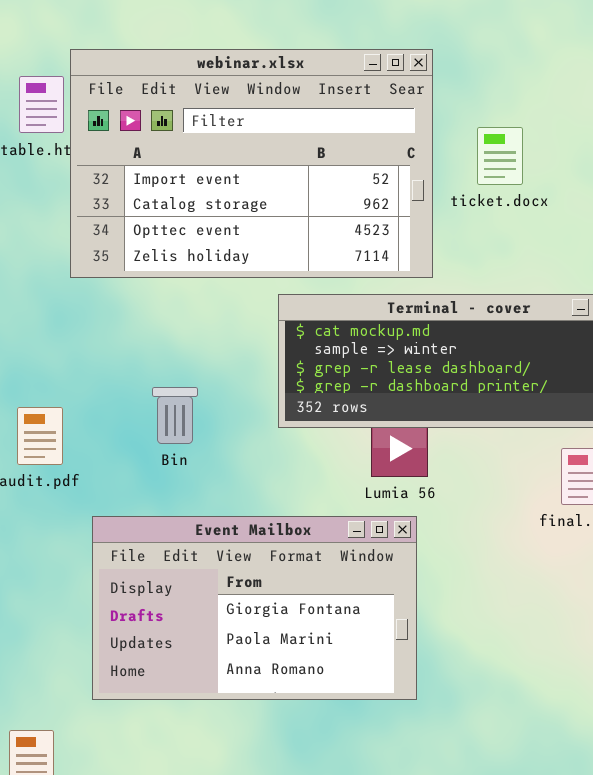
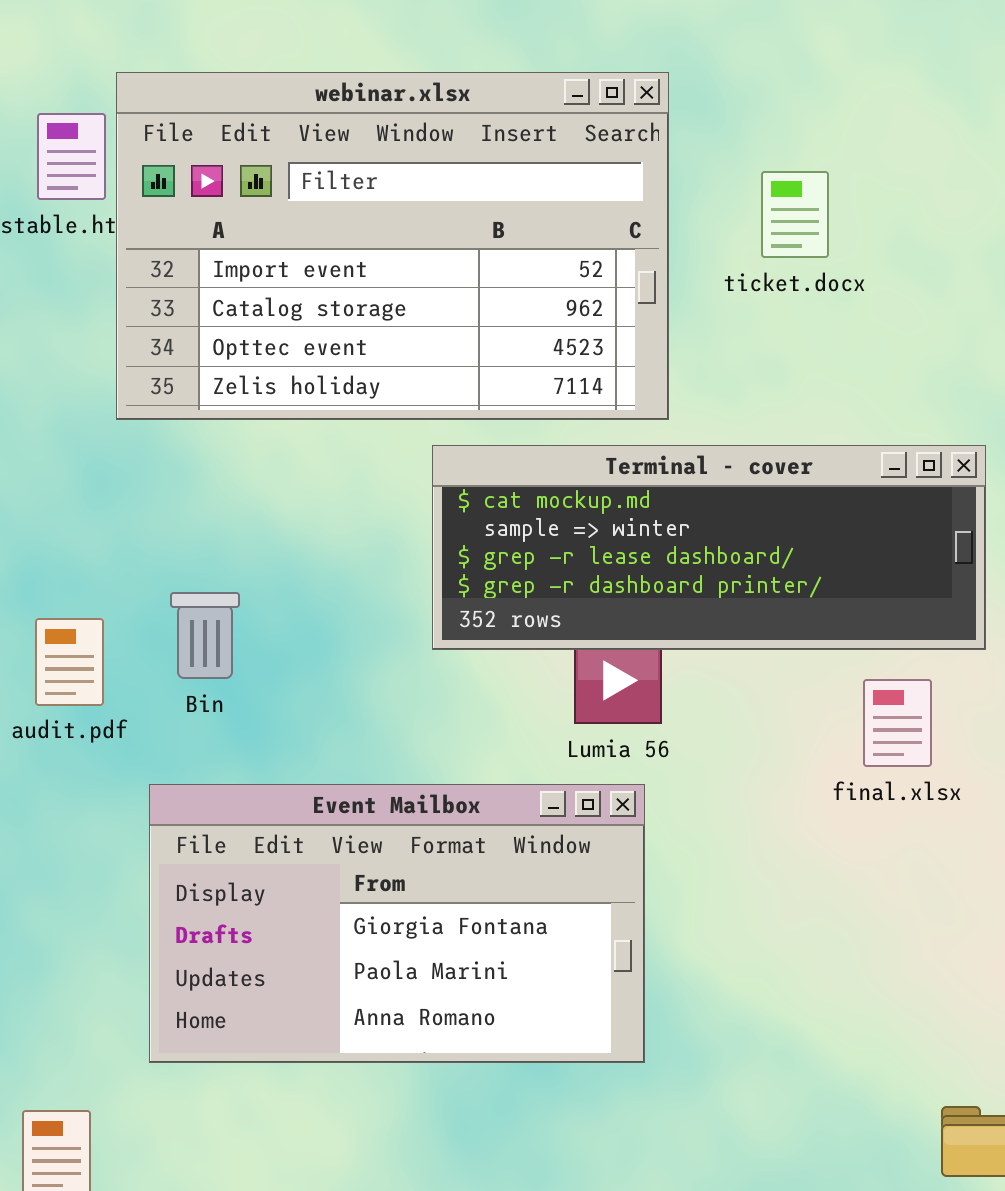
ticket.docx: [477,127,523,185] -> [761,171,829,258], moved
Bin: [152,387,198,444] -> [170,592,240,679], moved

